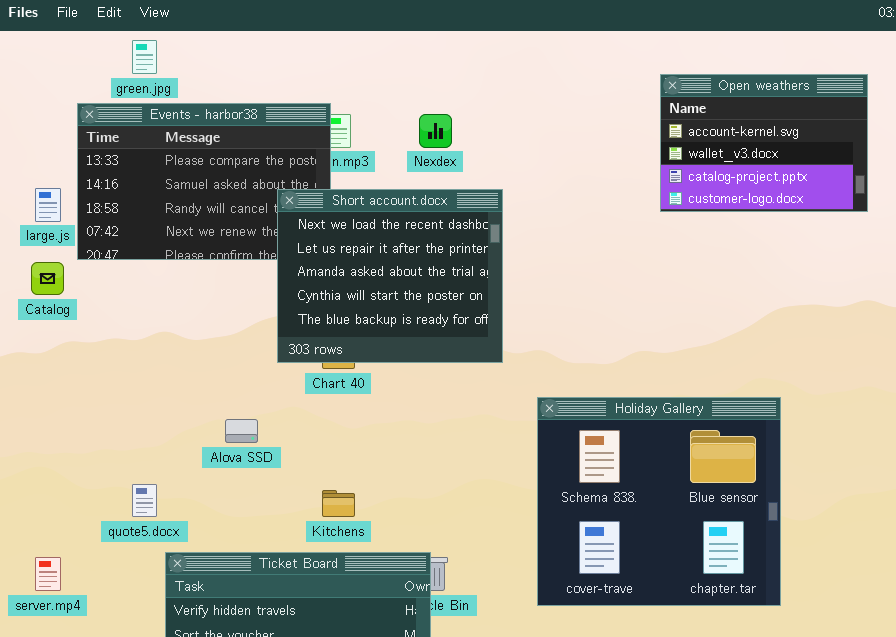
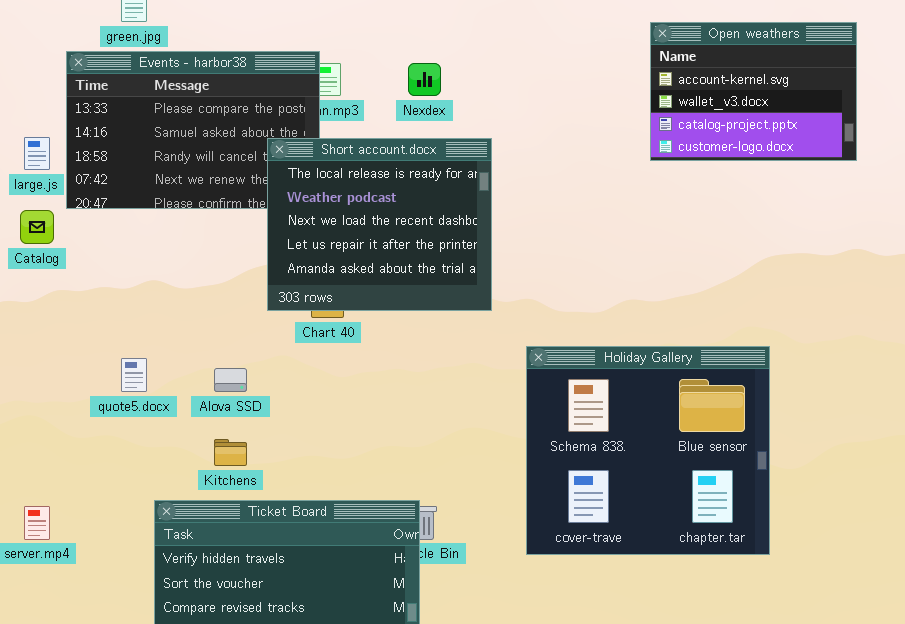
Short account.docx: [277,189,503,363] -> [267,138,492,311], scrolled up 2 rows
quote5.docx: [132,484,157,517] -> [121,358,147,392], moved
Kitchens: [322,490,355,517] -> [214,439,247,466], moved

